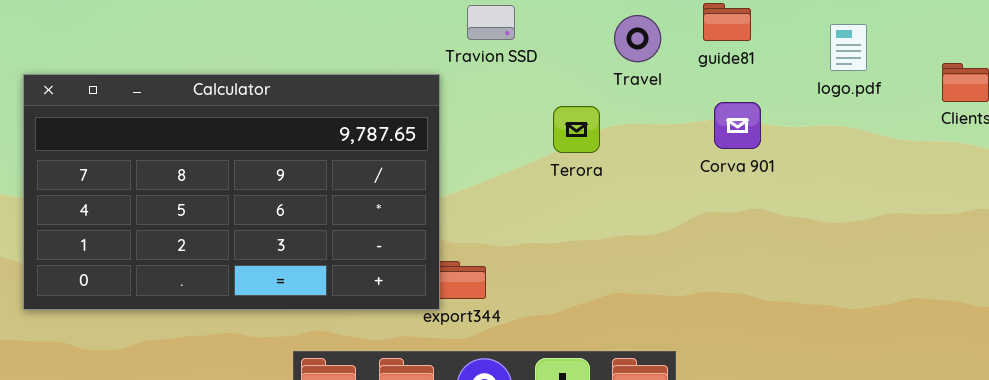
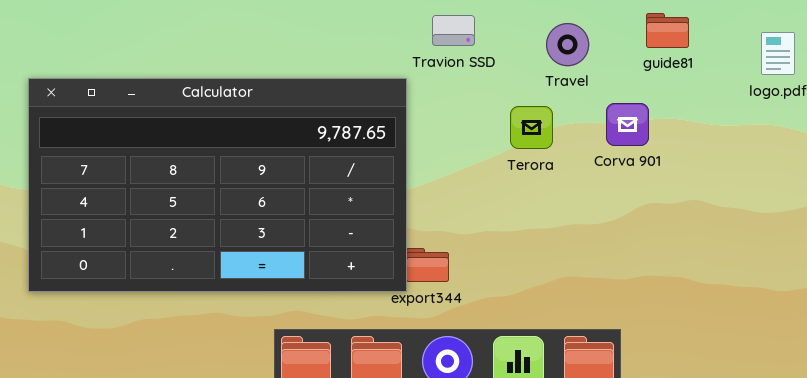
Travel: [614,15,661,62] -> [546,23,589,66], moved
Corva 901: [714,102,761,149] -> [606,103,649,146], moved

